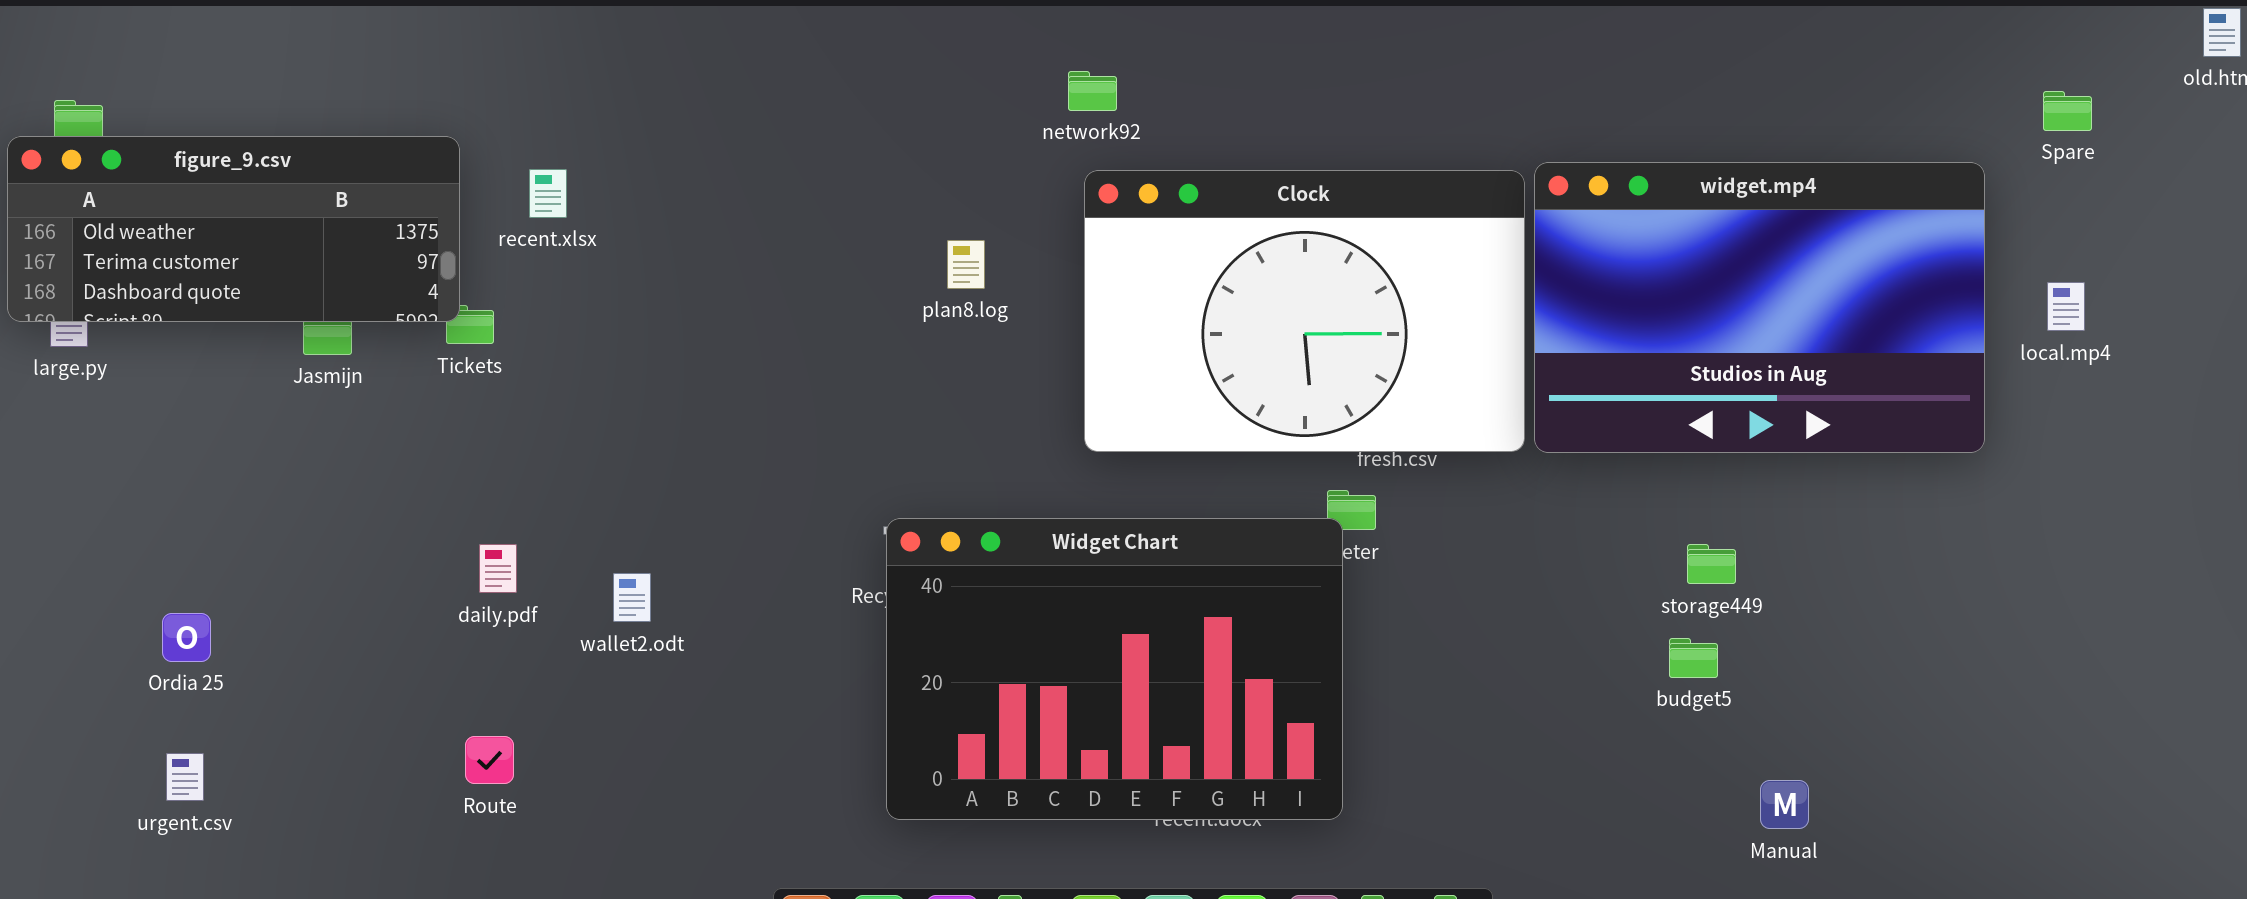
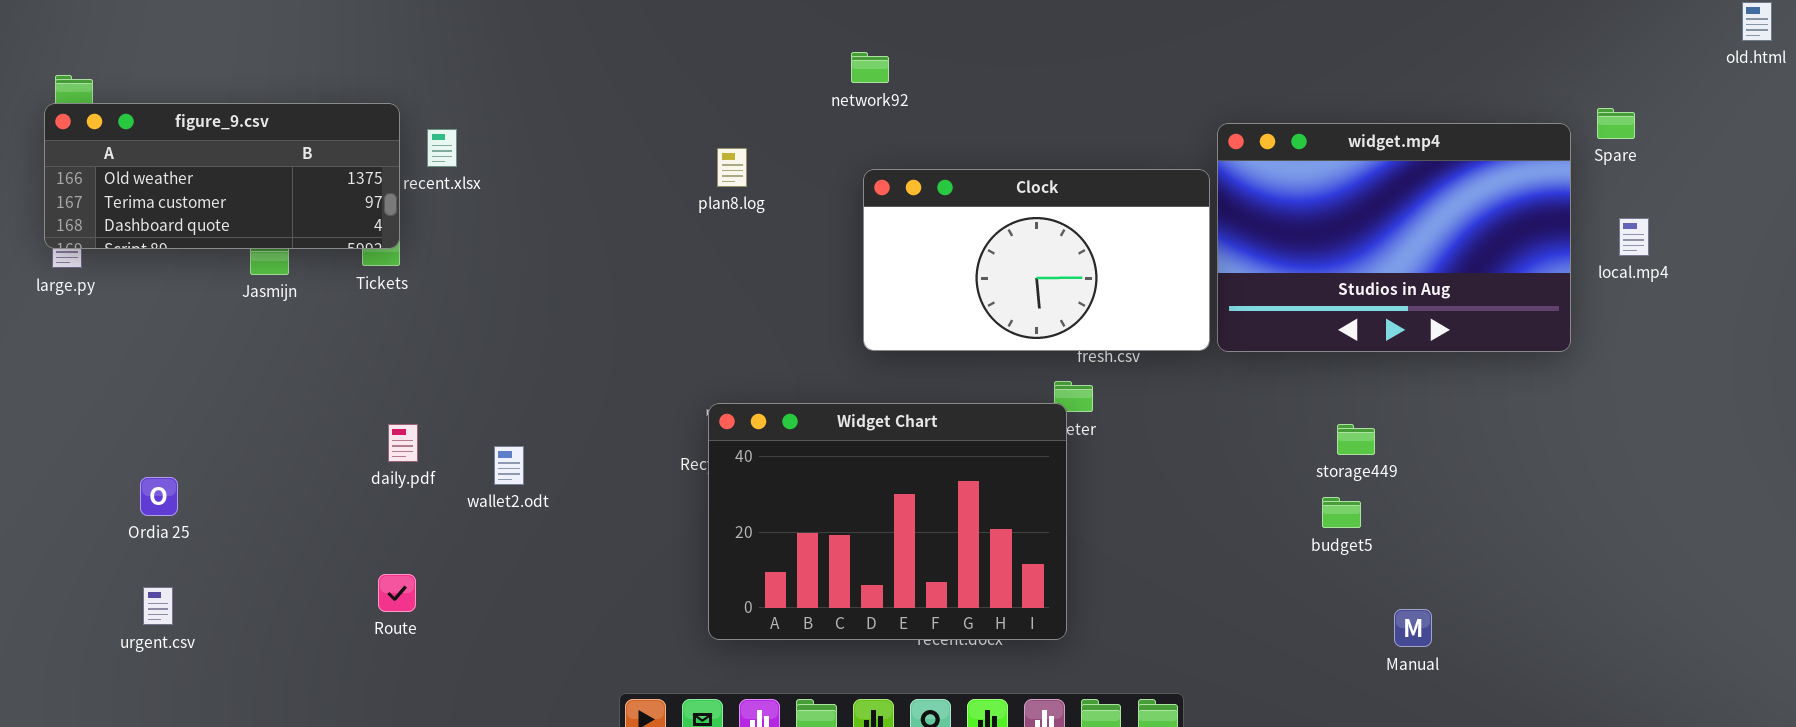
Spare: [2043,91,2092,131] -> [1597,108,1635,139], moved
figure_9.csv: [7,136,460,322] -> [44,103,400,249], moved
Clock: [1084,170,1525,452] -> [863,169,1210,351], resized
plan8.log: [947,240,985,289] -> [717,148,747,187], moved

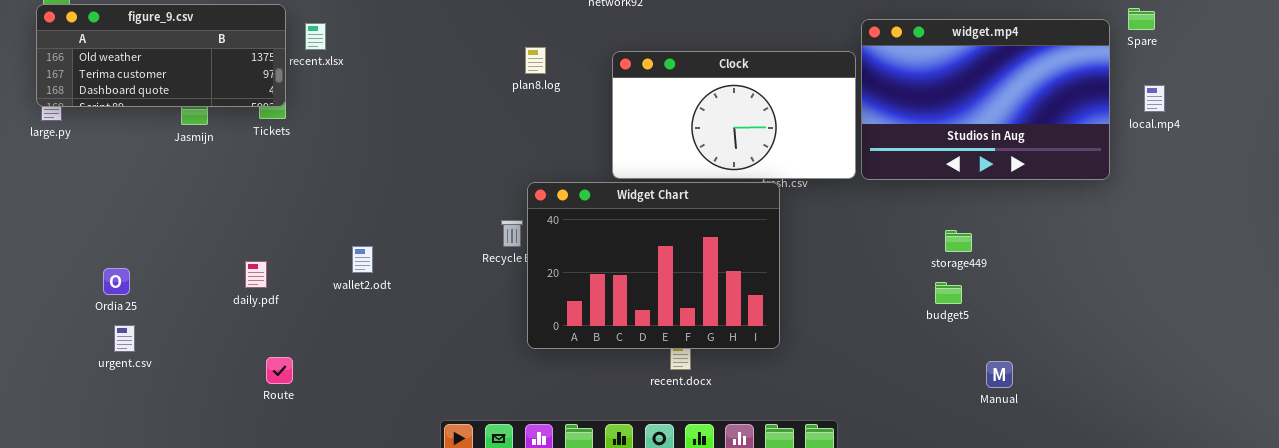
plan8.log: [717,148,747,187] -> [525,47,546,74], moved
Widget Chart: [708,403,1067,640] -> [527,182,780,349], moved
daily.pdf: [388,424,418,462] -> [245,261,267,288], moved
Route: [378,574,416,612] -> [266,357,293,384], moved
urgent.csv: [143,587,173,625] -> [114,325,135,352], moved

